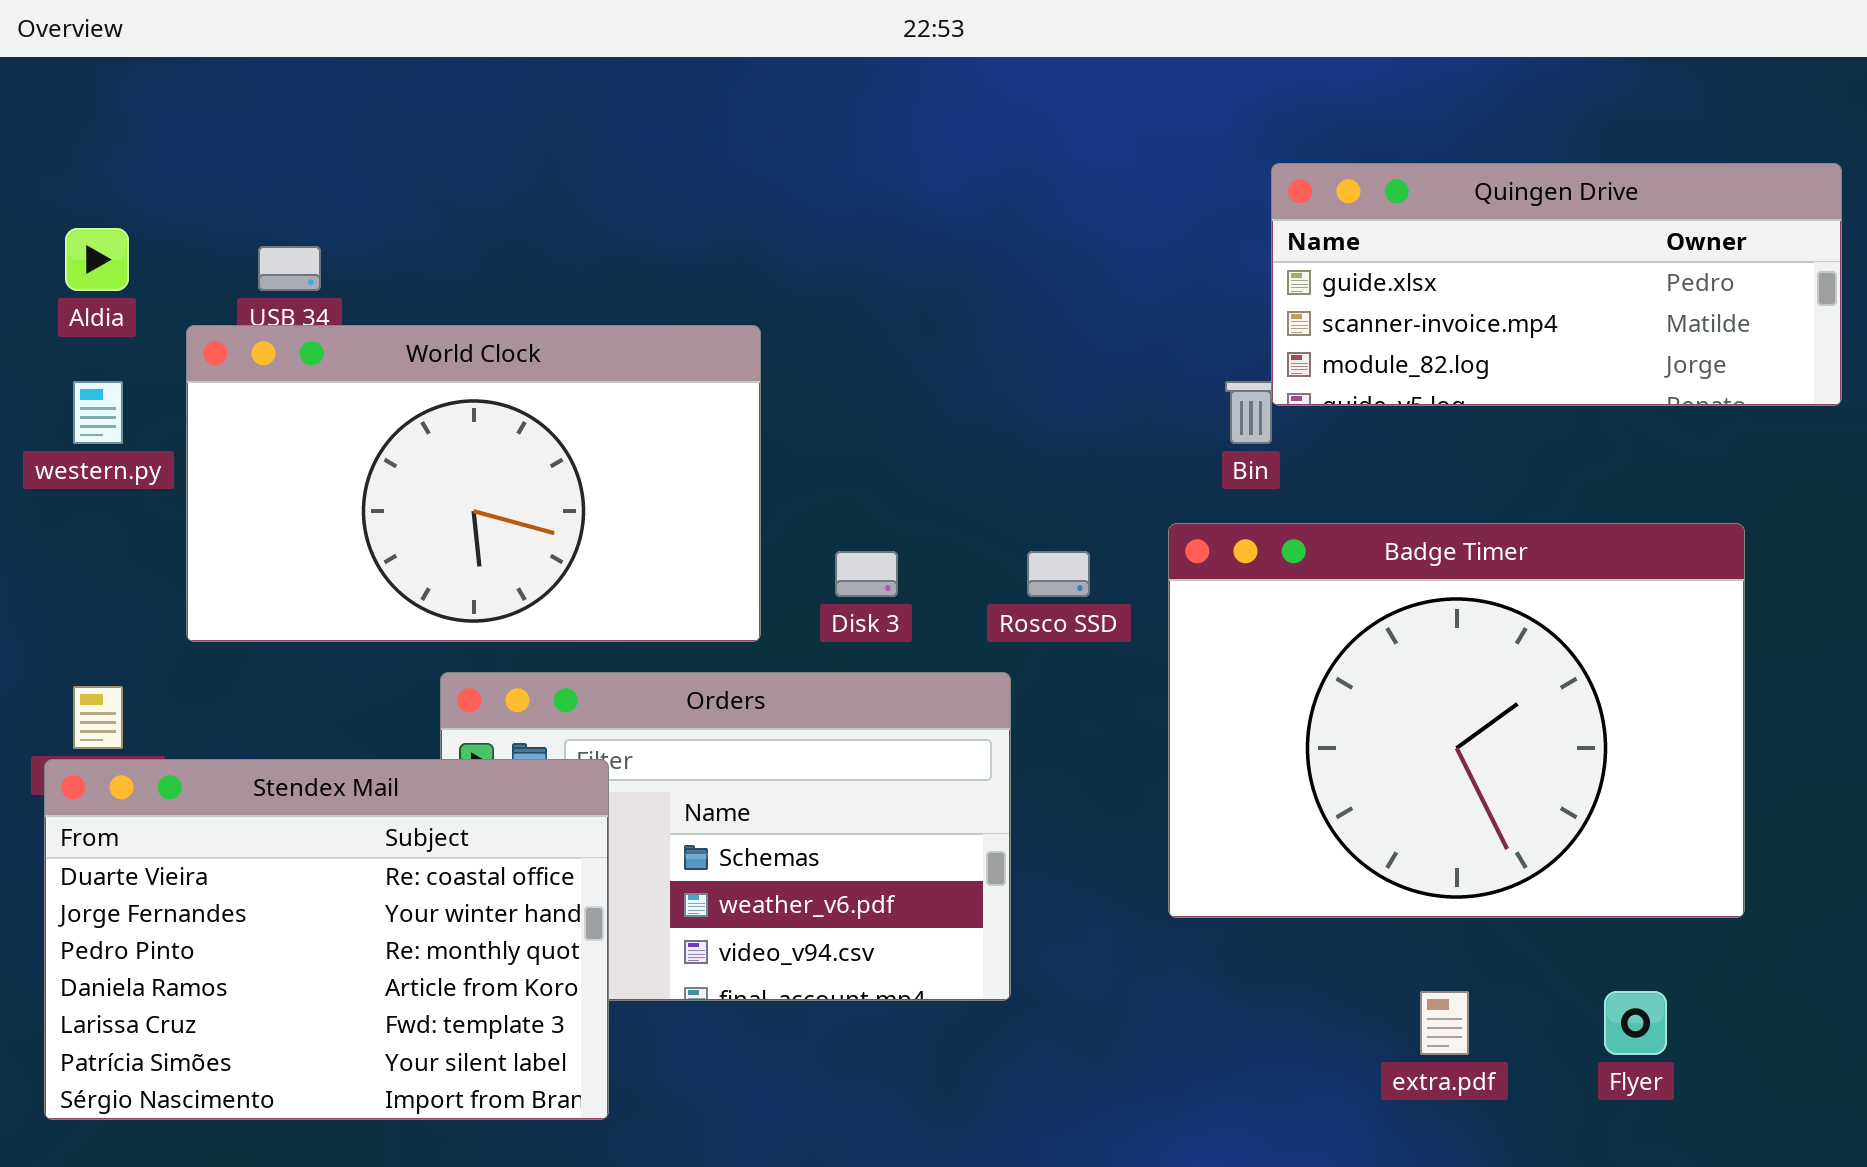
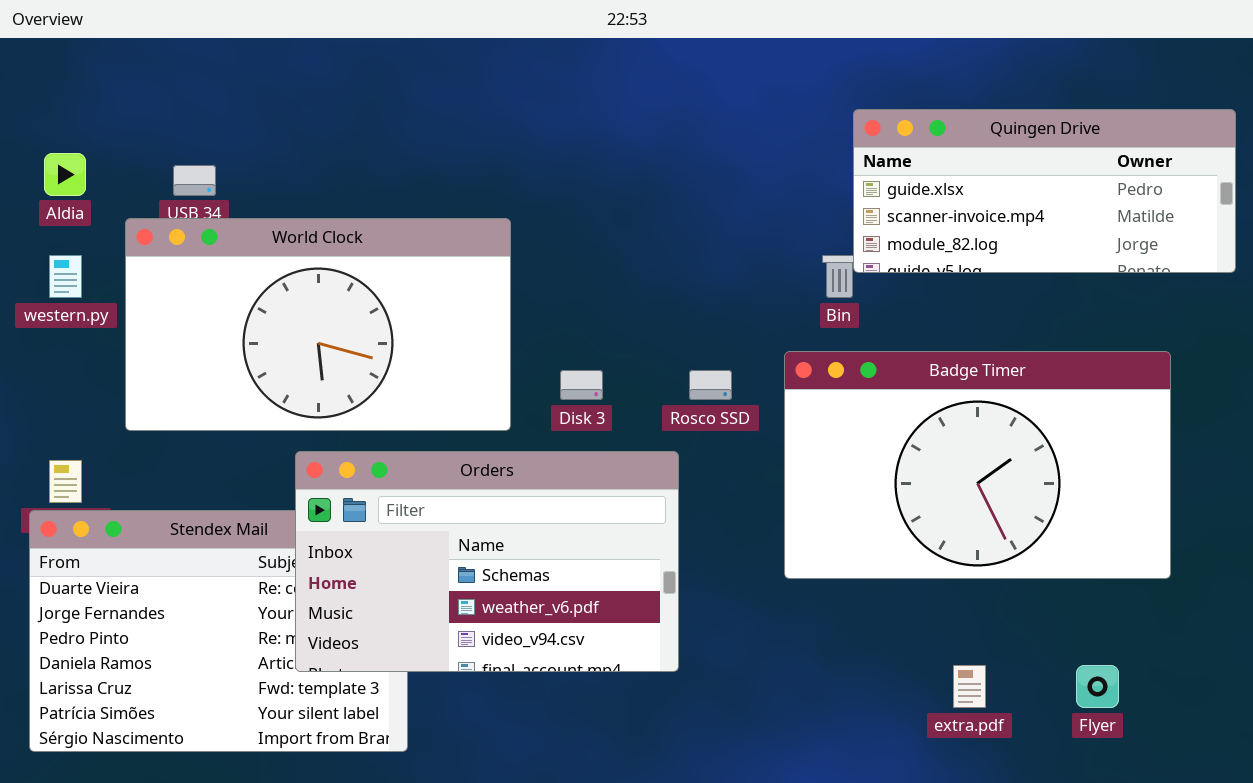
Badge Timer: [1168,523,1745,918] -> [784,351,1171,579], resized
Orders: [440,672,1011,1001] -> [295,451,679,672], raised

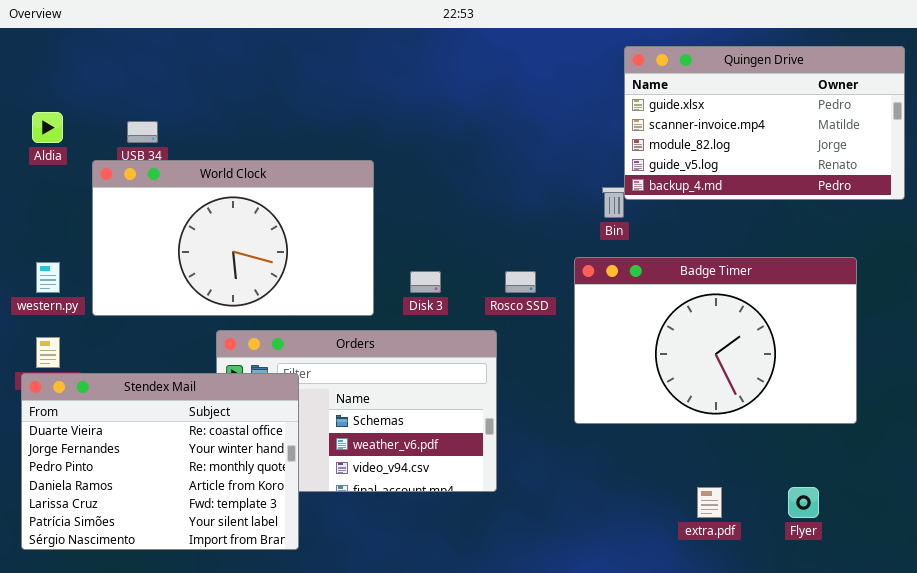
Quingen Drive: [853,109,1236,273] -> [624,46,905,200], resized
western.py: [49,255,82,298] -> [36,262,60,293], moved
Stendex Mail: [29,510,408,752] -> [21,373,299,550], raised

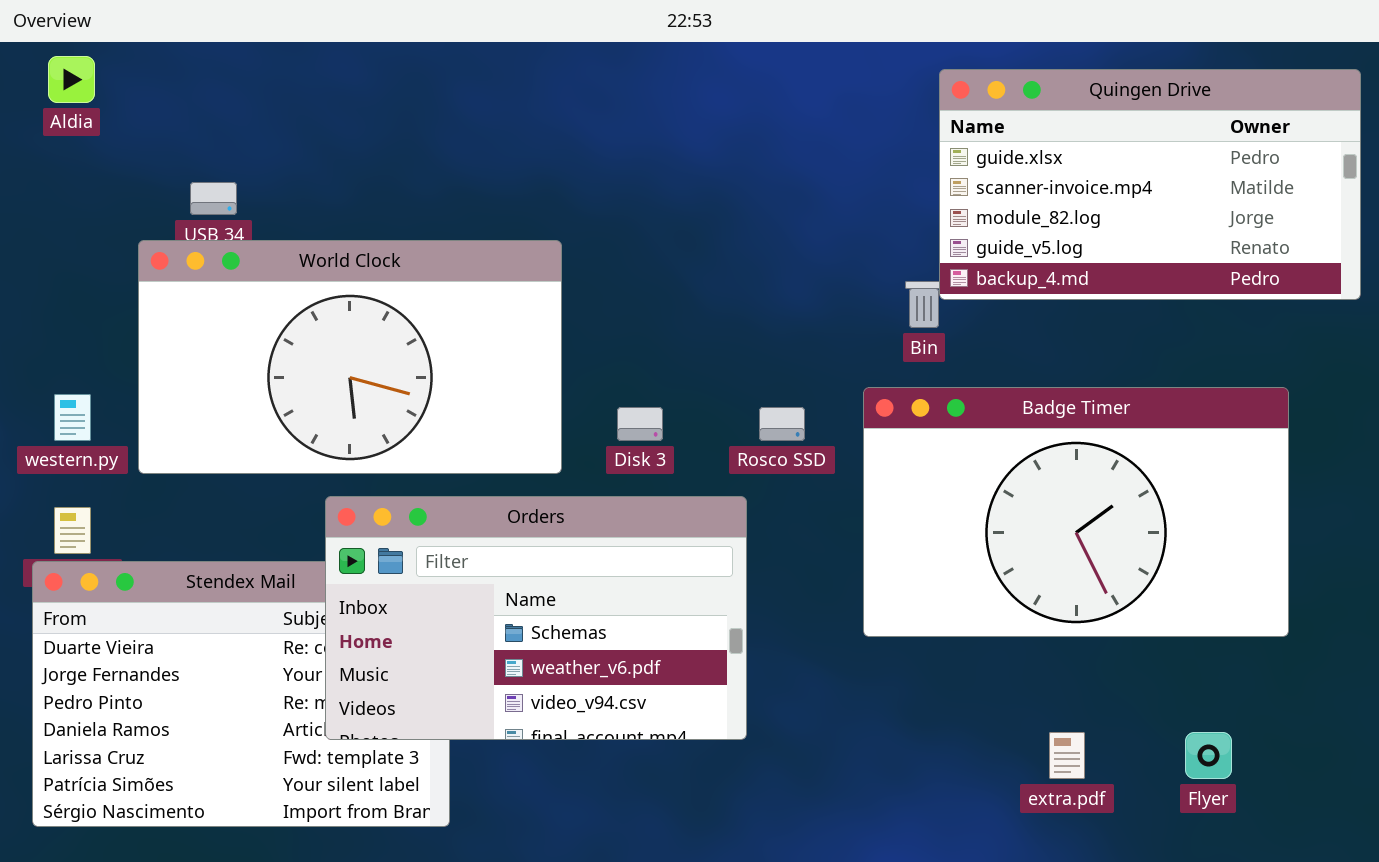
Aldia: [32,112,63,143] -> [48,56,95,103], moved
Orders: [216,330,497,492] -> [325,496,747,740], raised

